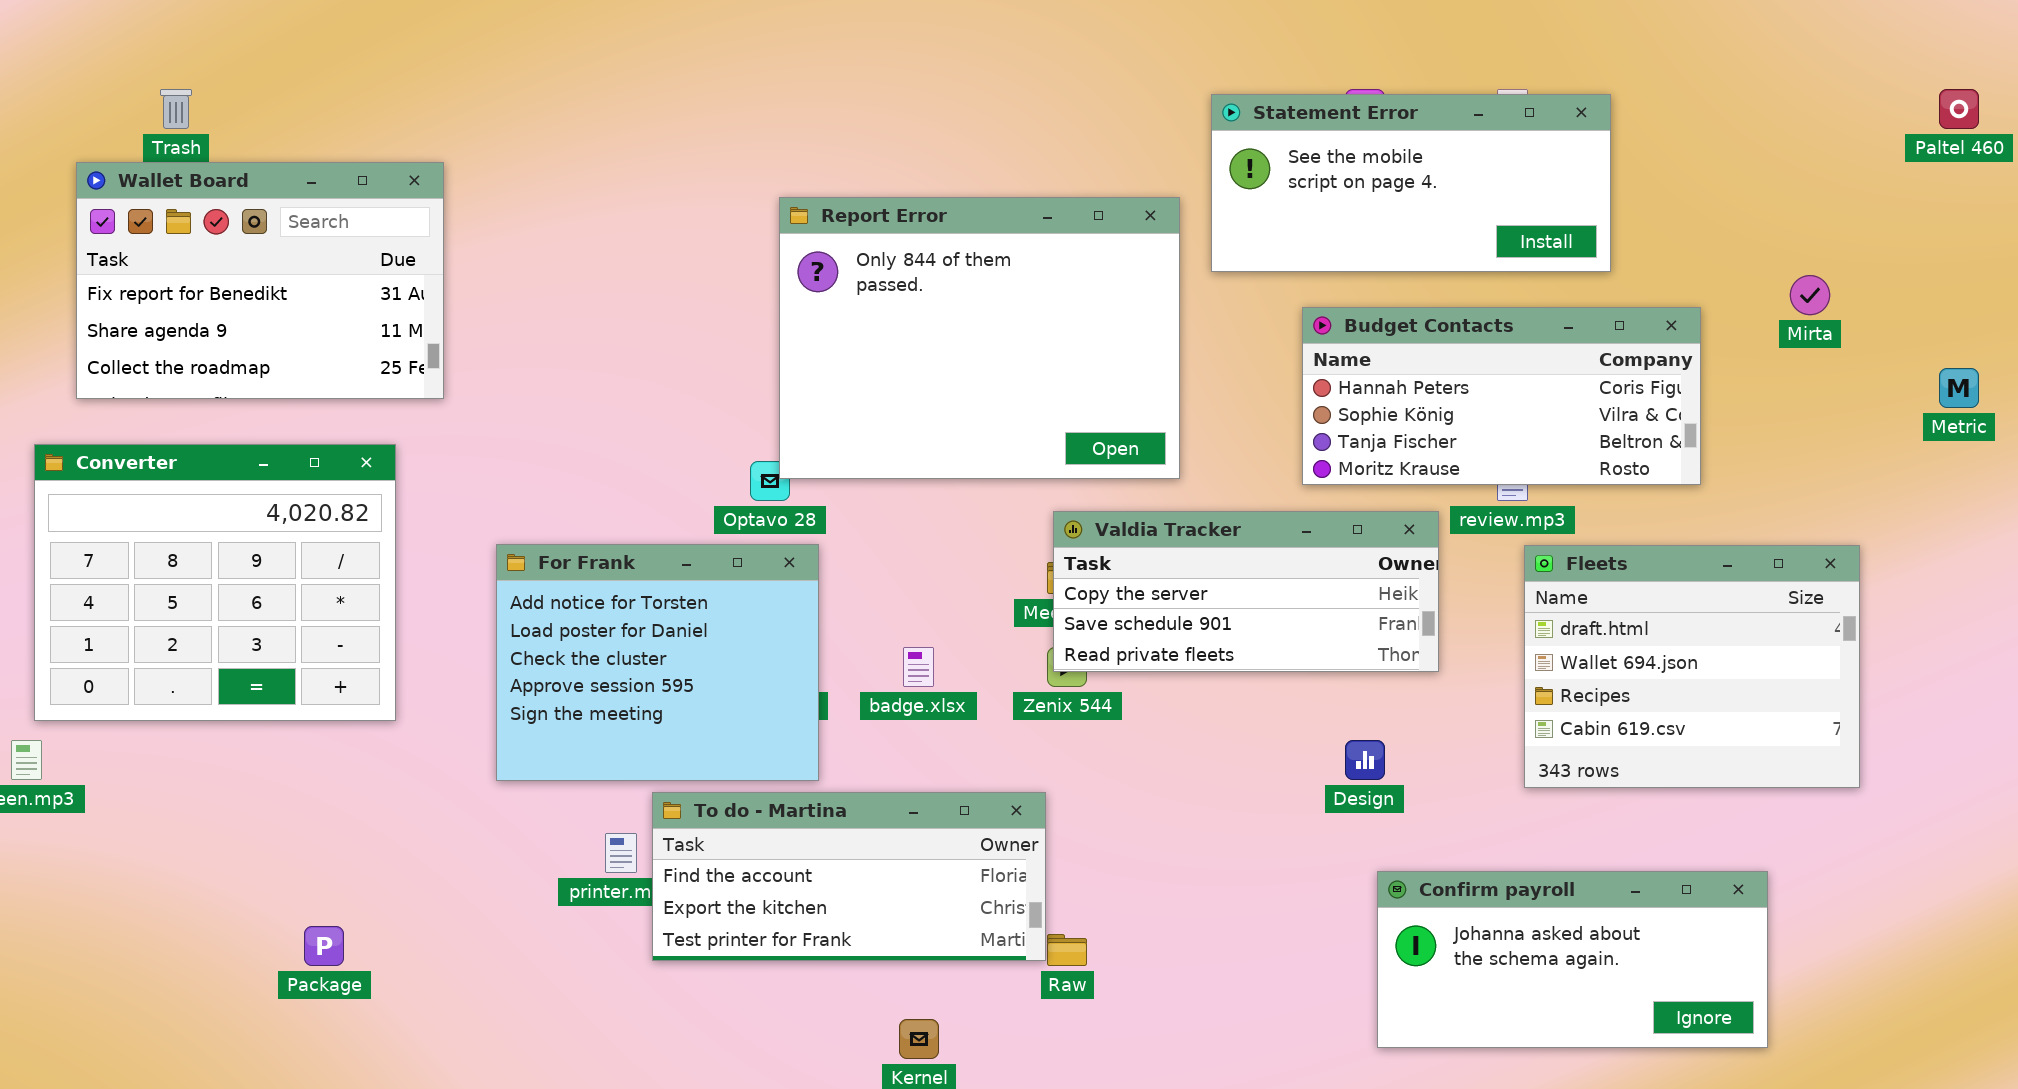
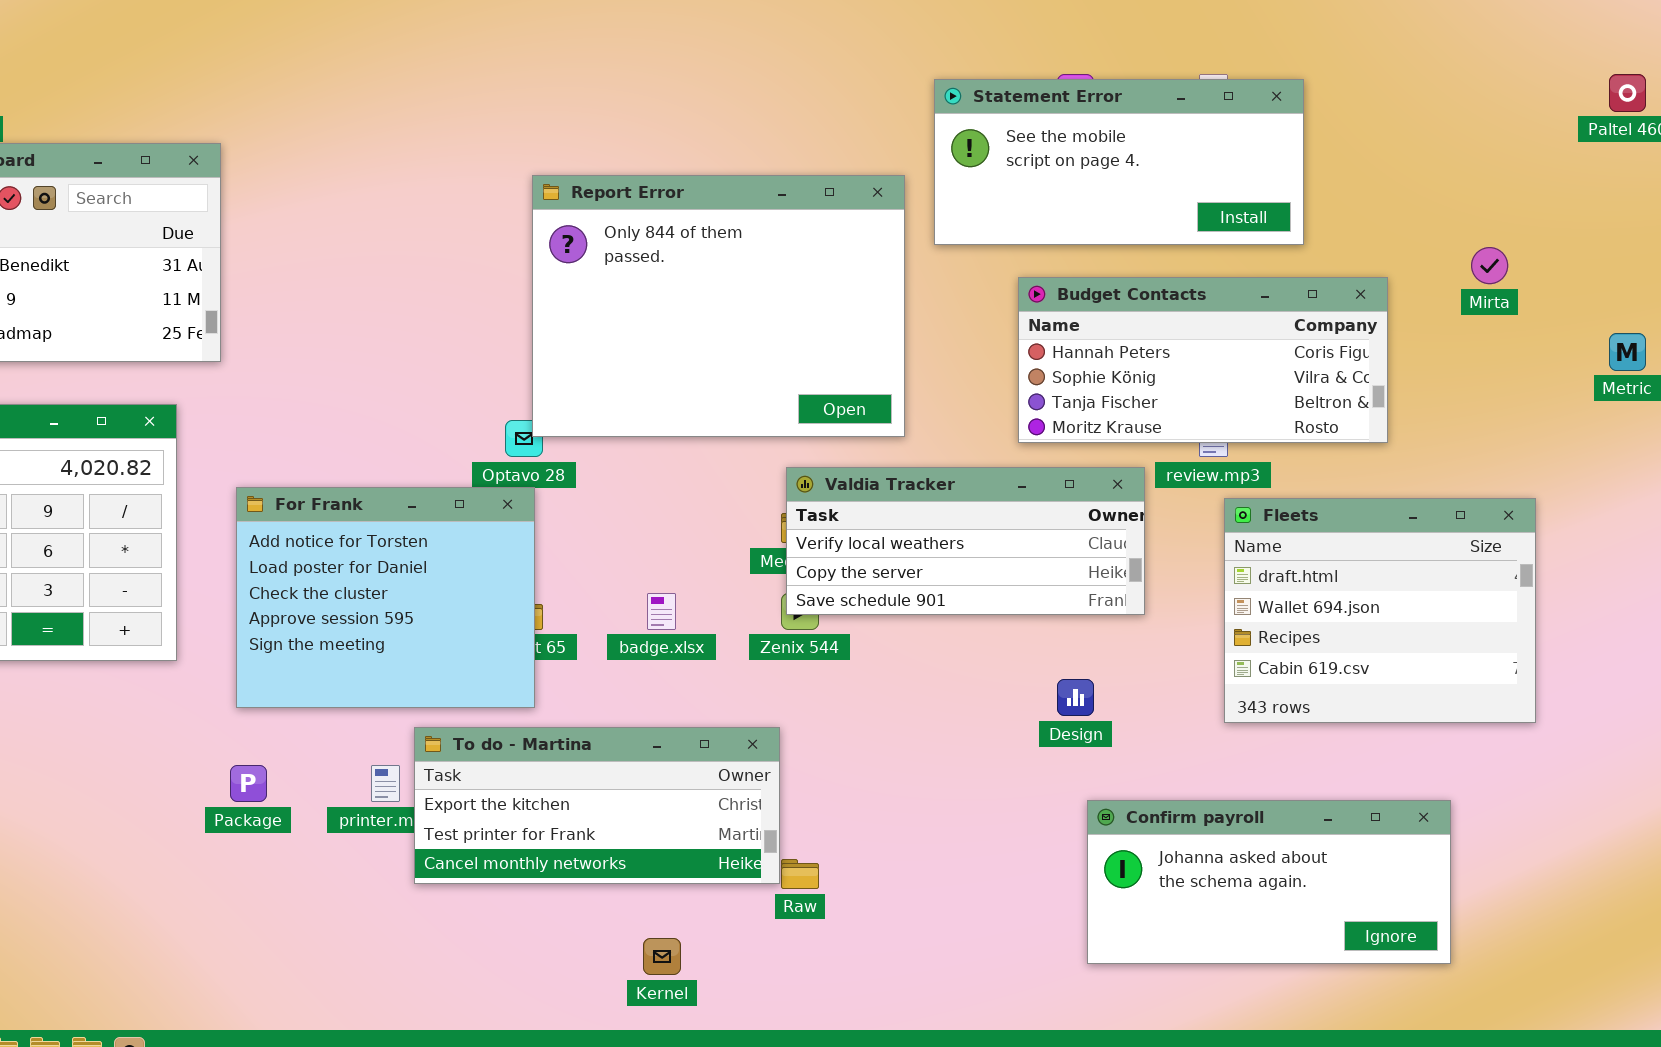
Valdia Tracker: [1053,511,1439,672] -> [786,467,1145,615], scrolled up 1 row
For Frank: [496,544,819,781] -> [236,487,535,708], moved
To do - Martina: [652,792,1046,961] -> [414,727,780,884], scrolled down 1 row
Package: [304,926,344,966] -> [230,765,267,802], moved

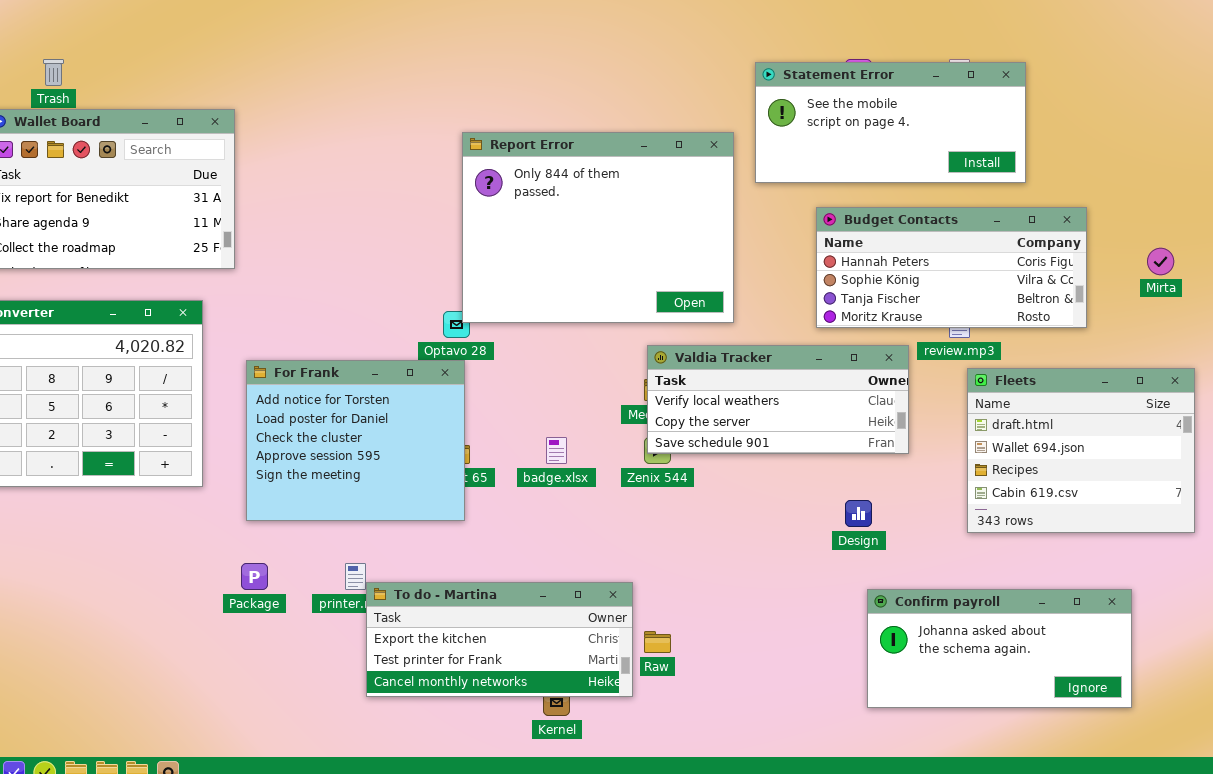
Mirta: [1471,247,1508,284] -> [1147,248,1174,275], moved
To do - Martina: [414,727,780,884] -> [366,582,633,697], moved

